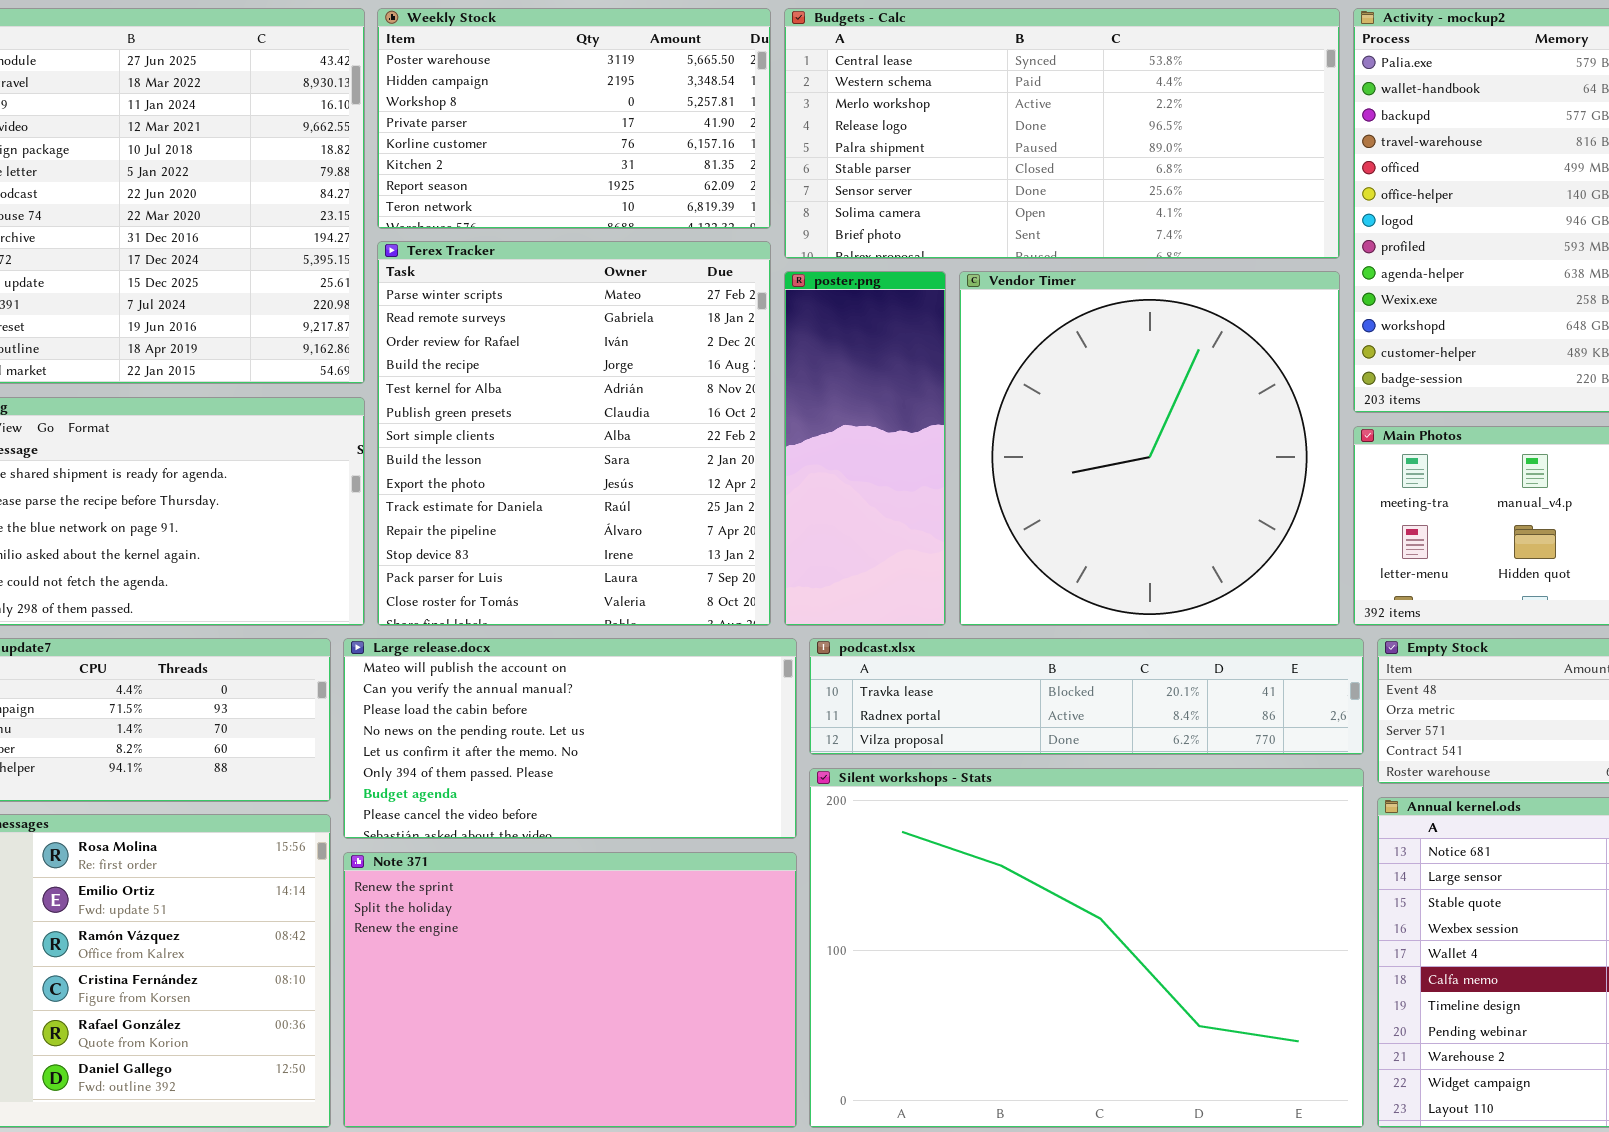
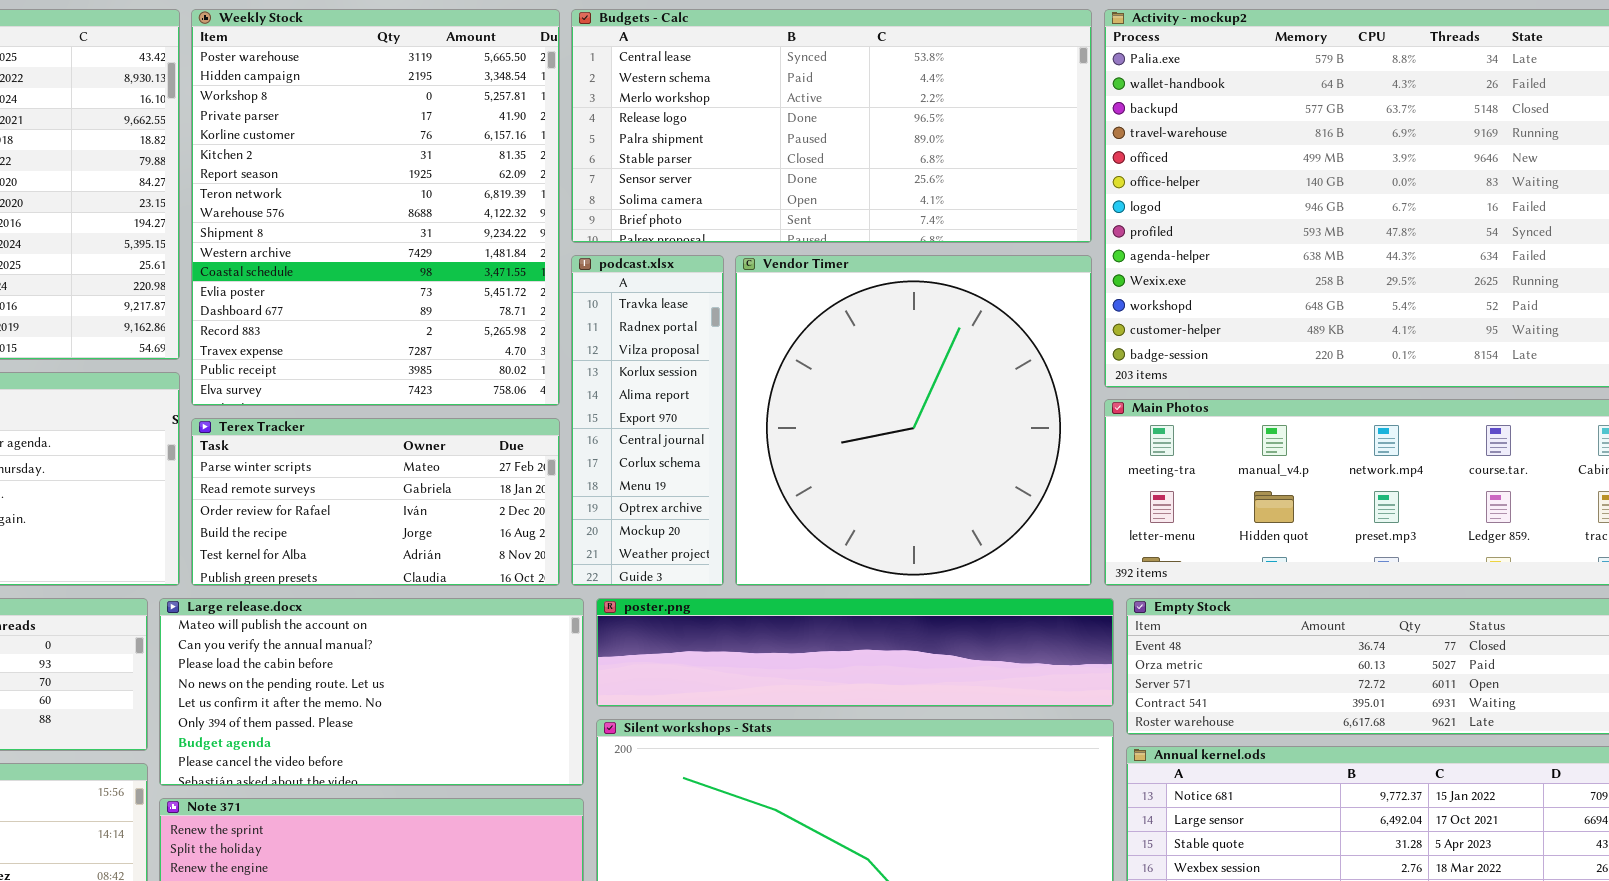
Weekly Stock: [377,8,771,229] -> [191,9,560,406], resized
Terex Tracker: [377,241,771,626] -> [191,418,560,586], resized
poster.png: [784,271,946,626] -> [596,598,1114,707], moved, resized
podcast.xlsx: [809,638,1364,755] -> [571,255,724,586], moved, resized

